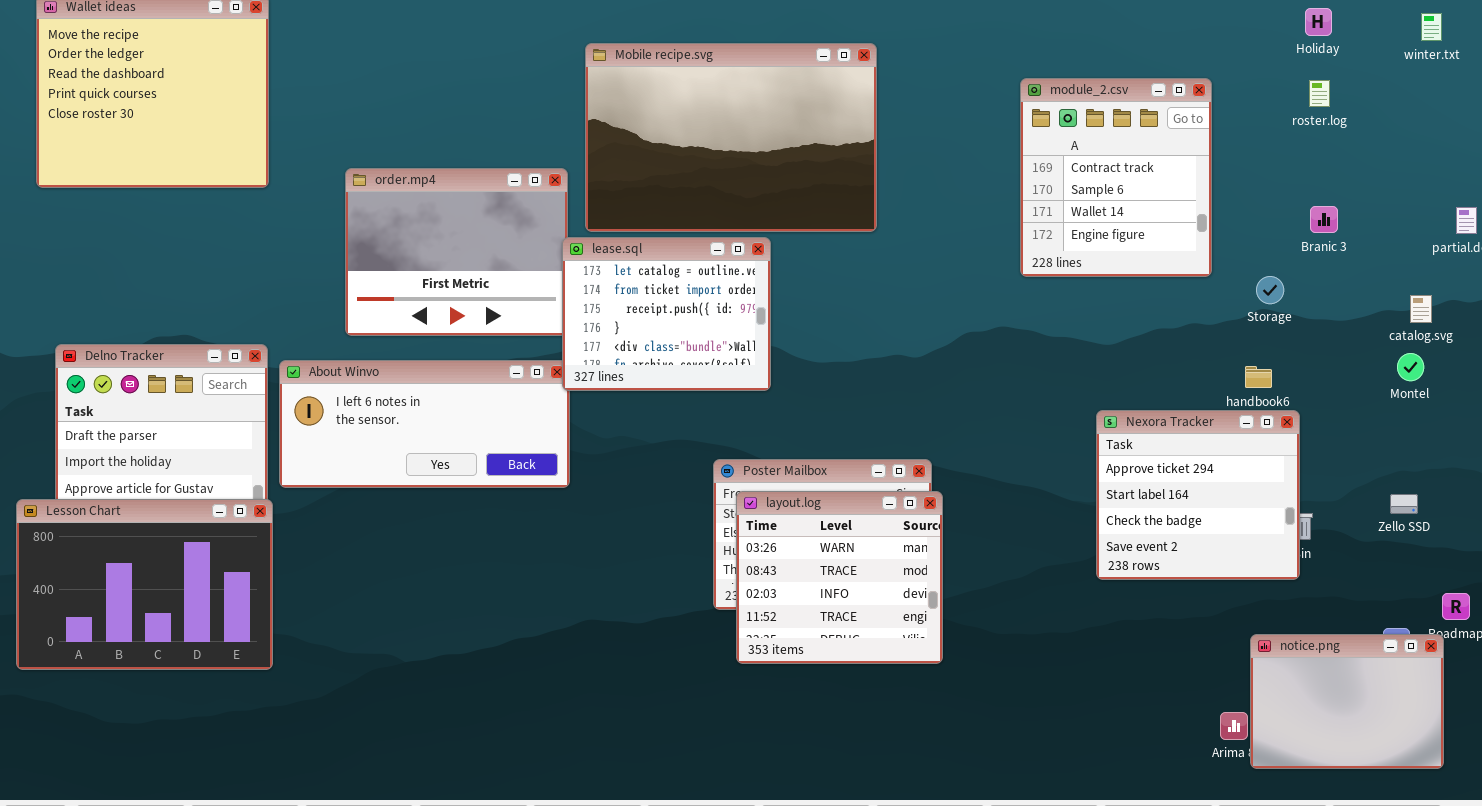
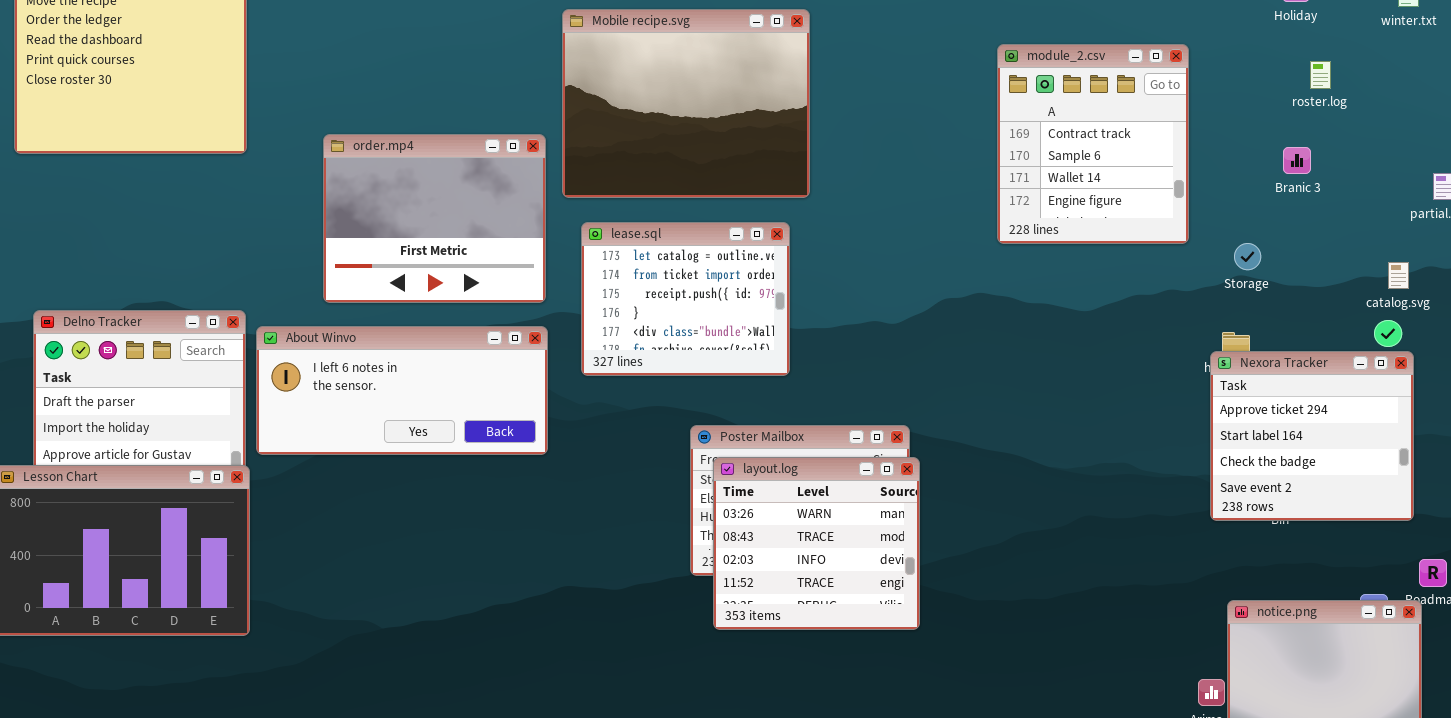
Mobile recipe.svg: [585,43,877,232] -> [562,9,810,198], resized
roster.log: [1309,80,1330,107] -> [1310,61,1331,89], moved
Branic 3: [1310,206,1338,233] -> [1283,147,1311,174], moved
lease.sql: [562,237,771,391] -> [581,222,790,376], moved
Nexora Tracker: [1096,410,1300,580] -> [1210,351,1414,521], moved

